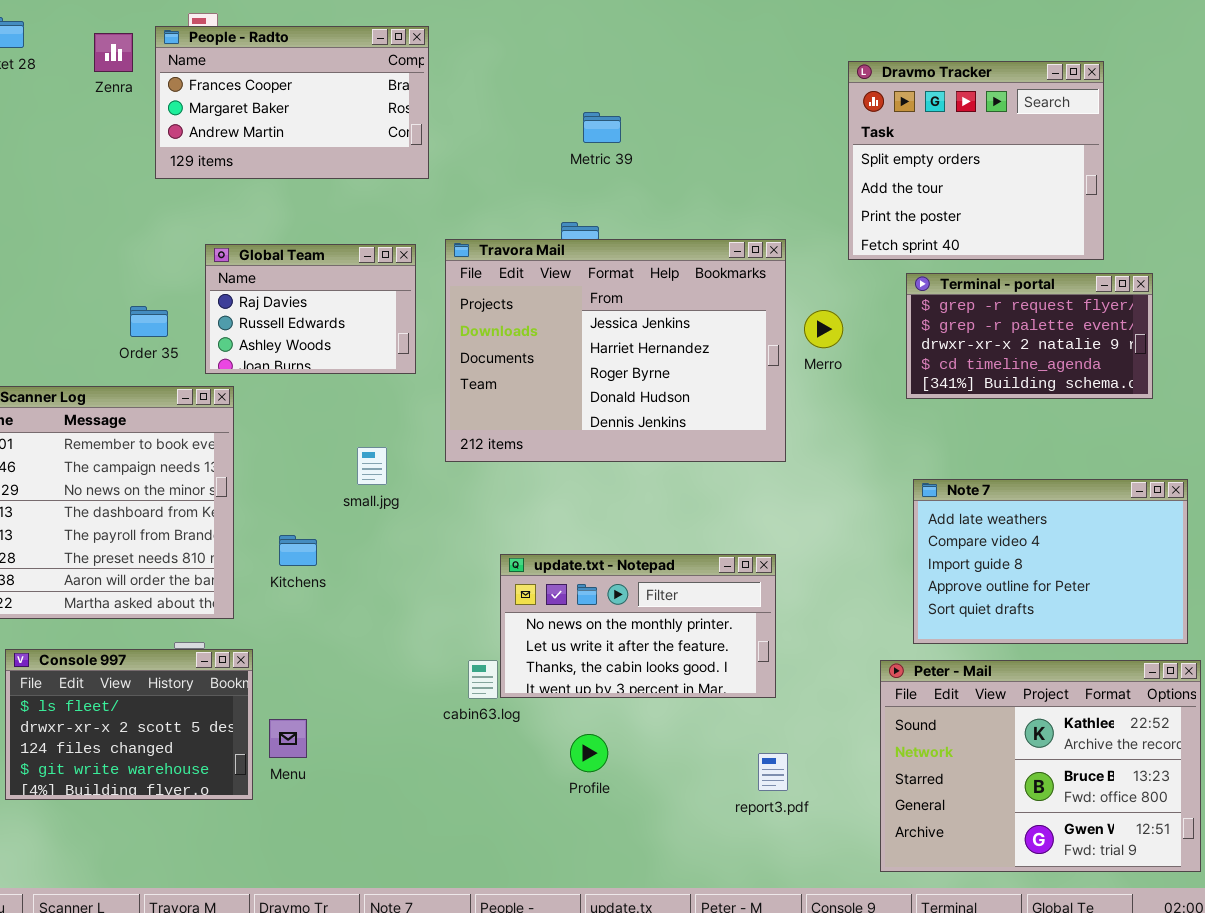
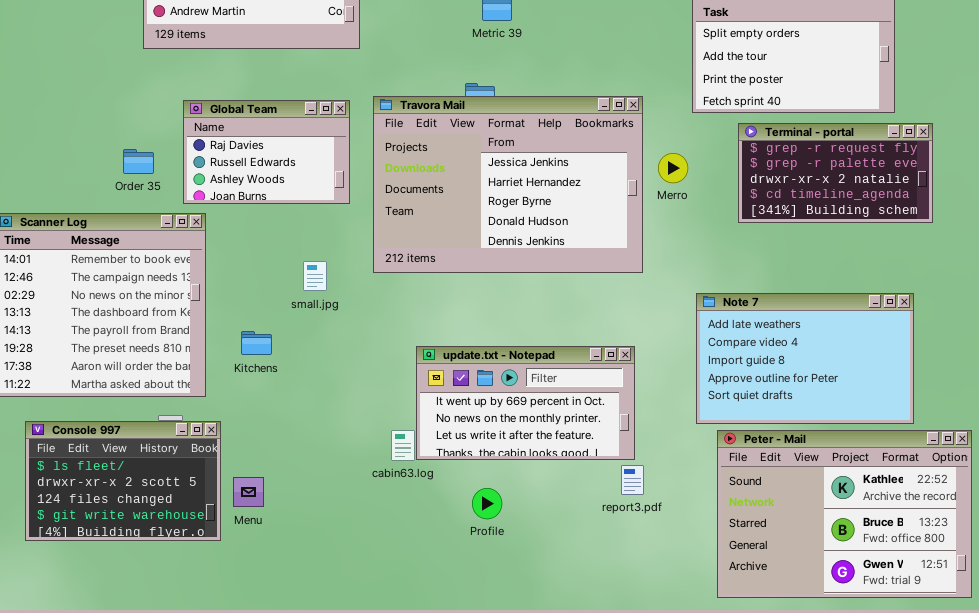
Note 7: [913,479,1188,644] -> [696,293,914,424], moved
update.txt - Notepad: [500,554,776,698] -> [416,346,635,460], scrolled up 1 row
report3.pdf: [758,753,788,791] -> [621,465,644,495], moved

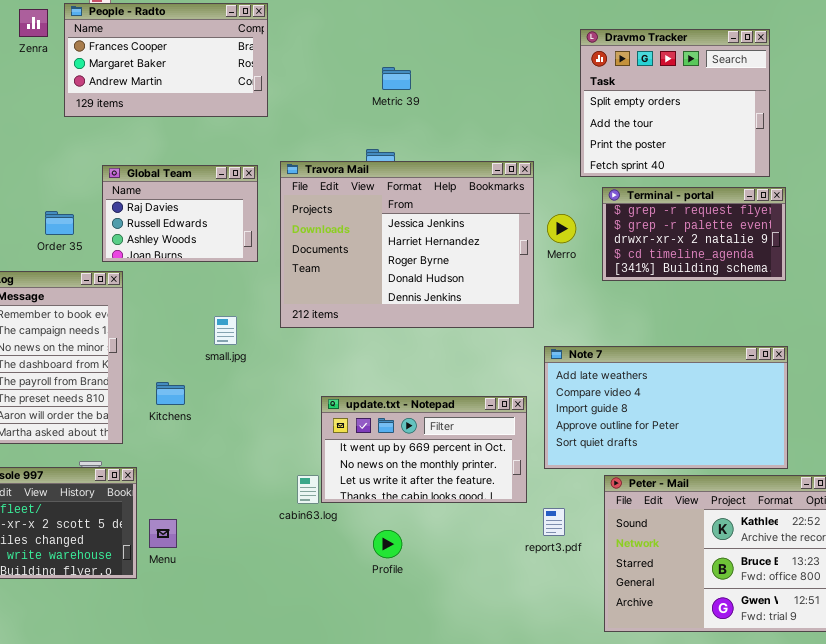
Terminal - portal: [738,123,933,223] -> [602,187,786,281], moved
Note 7: [696,293,914,424] -> [544,346,788,469], resized
report3.pdf: [621,465,644,495] -> [543,508,565,536], moved

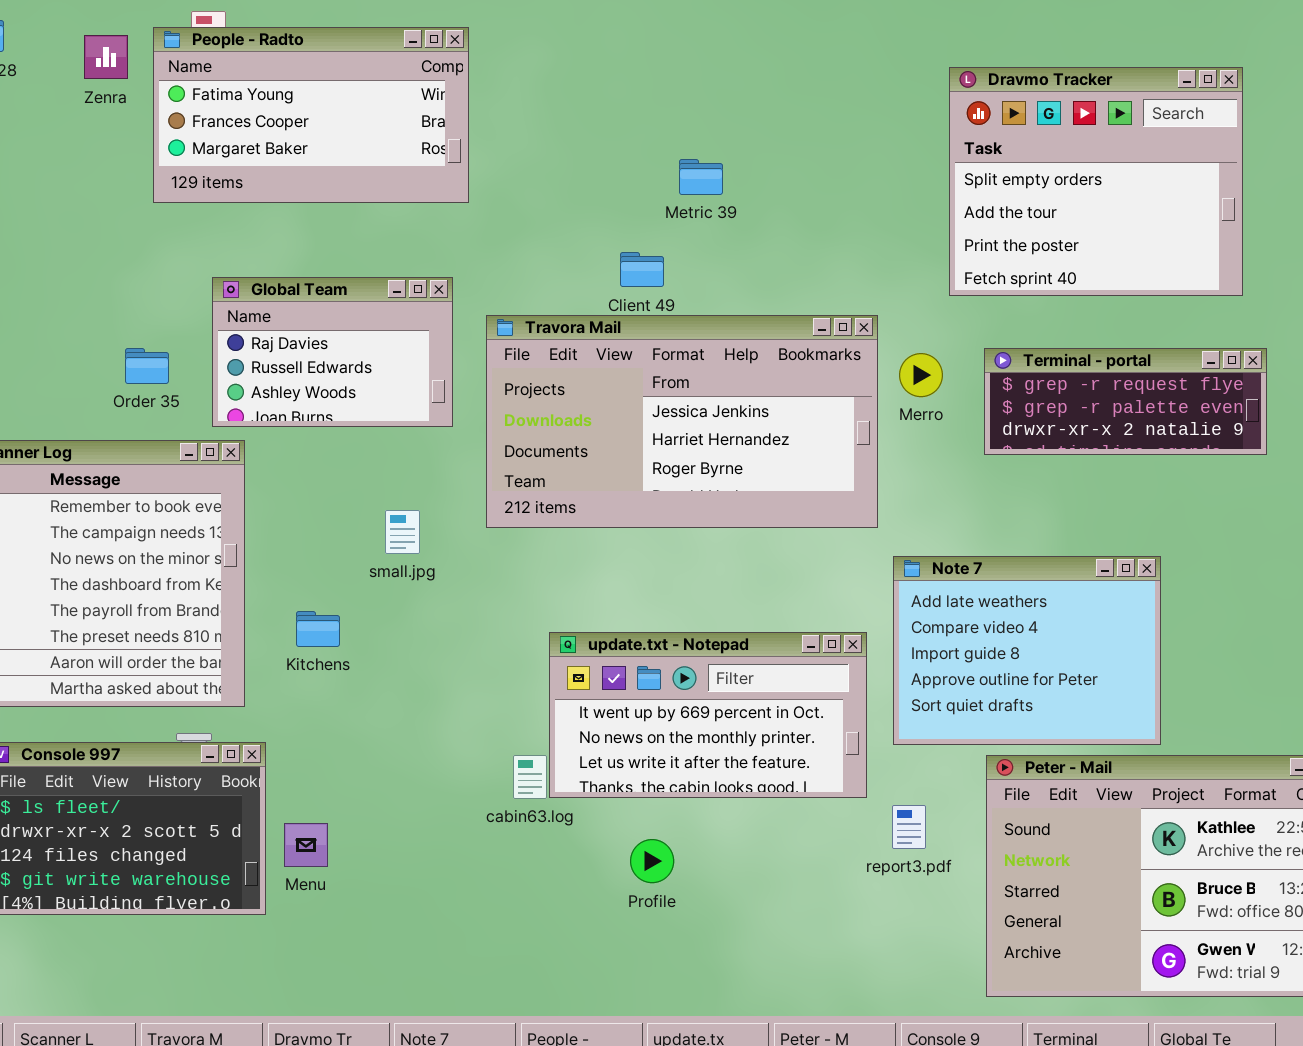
People - Radto: [64,3,268,117] -> [153,27,469,203], scrolled up 1 row
Metric 39: [382,67,411,90] -> [679,159,723,195], moved
Travora Mail: [280,161,534,328] -> [486,315,878,528], resized
Terminal - portal: [602,187,786,281] -> [984,348,1267,455], resized
Note 7: [544,346,788,469] -> [893,556,1161,745], resized

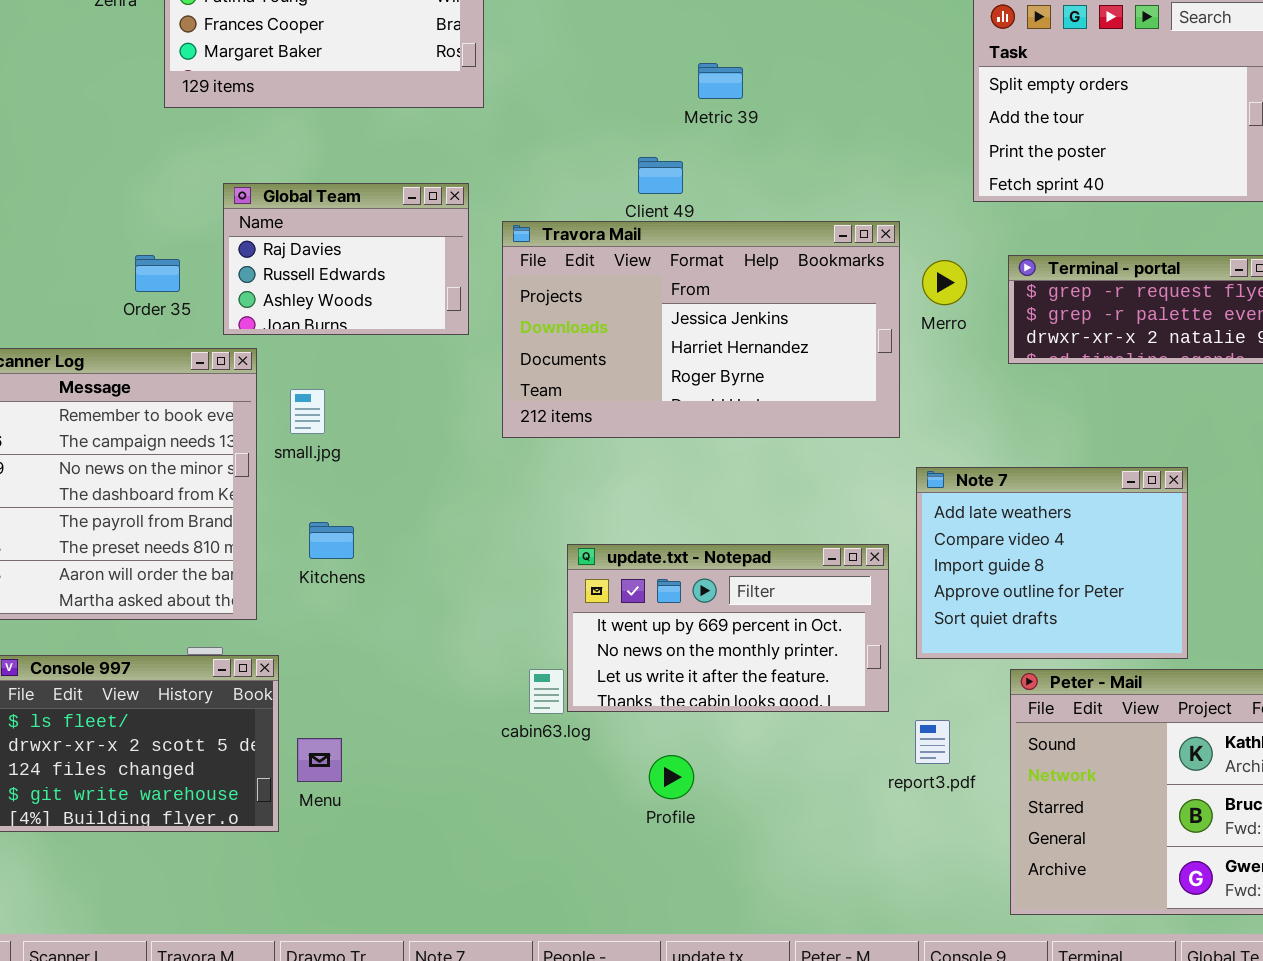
small.jpg: [385,510,420,554] -> [290,389,325,434], moved

